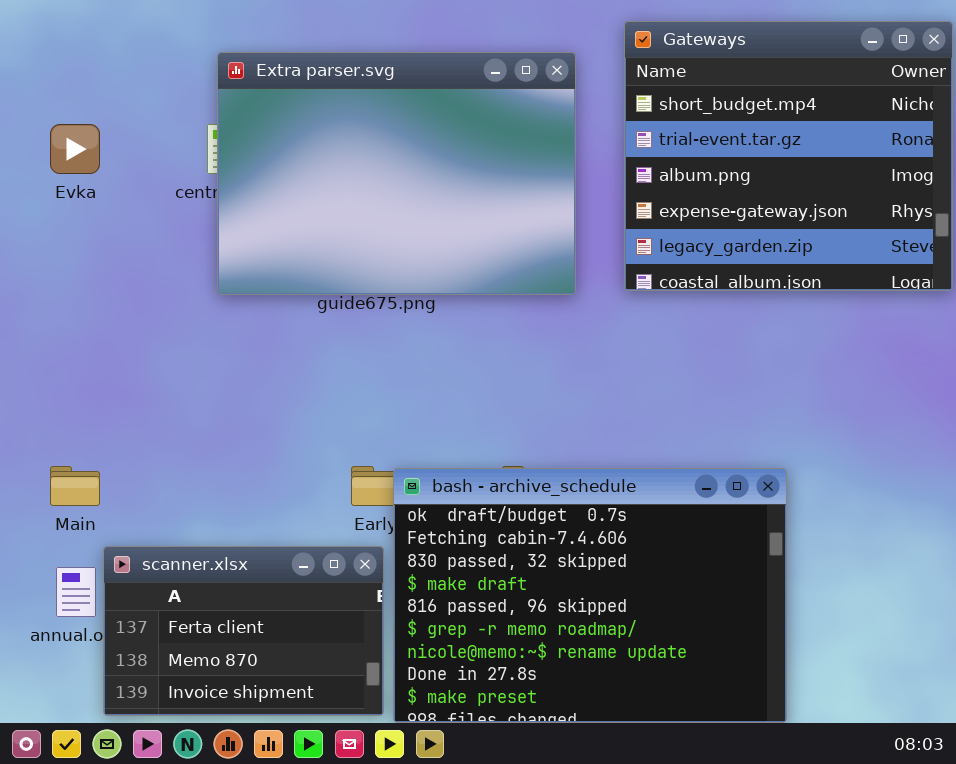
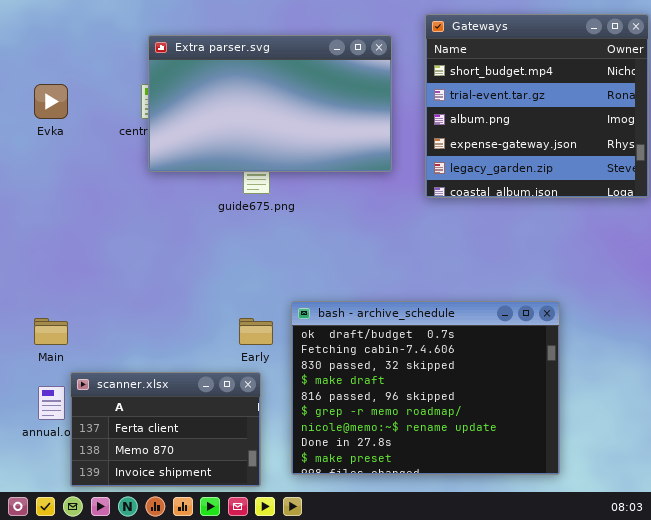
Extra parser.svg: [217,52,576,295] -> [148,35,392,172], resized
bash - archive_schedule: [393,468,787,723] -> [291,301,560,475], moved

